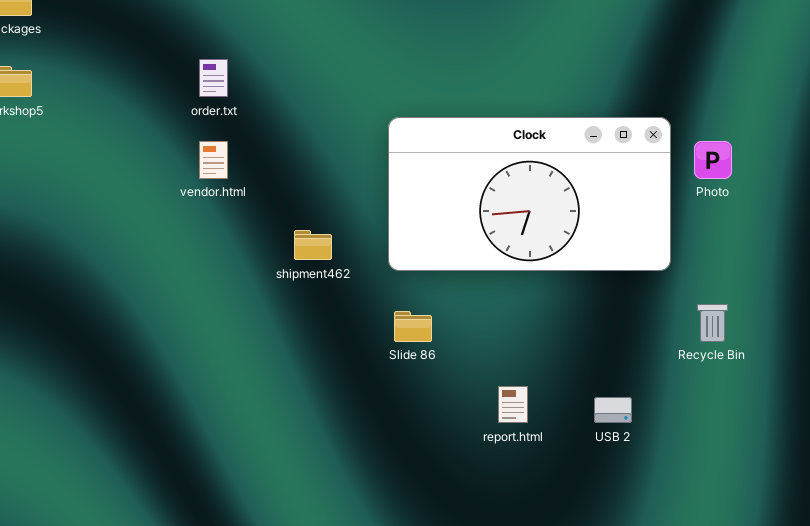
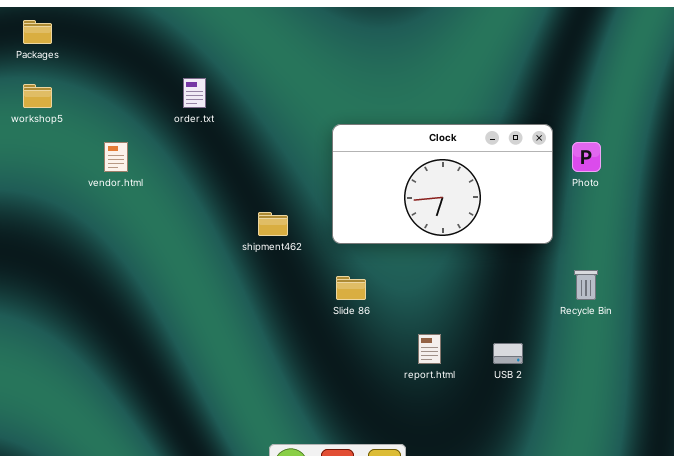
vendor.html: [199,141,228,179] -> [104,142,128,172], moved

